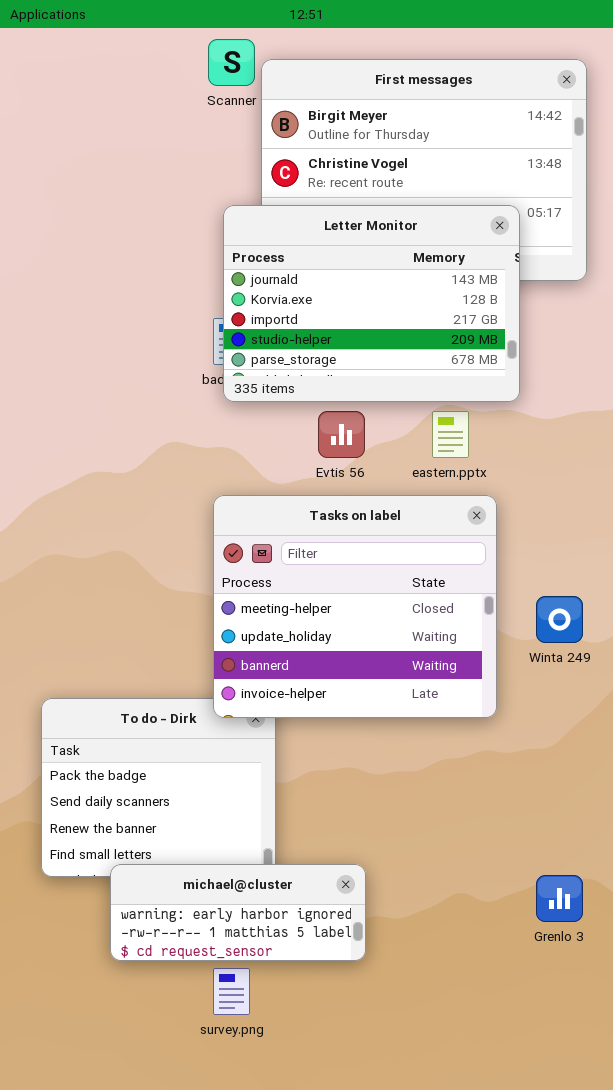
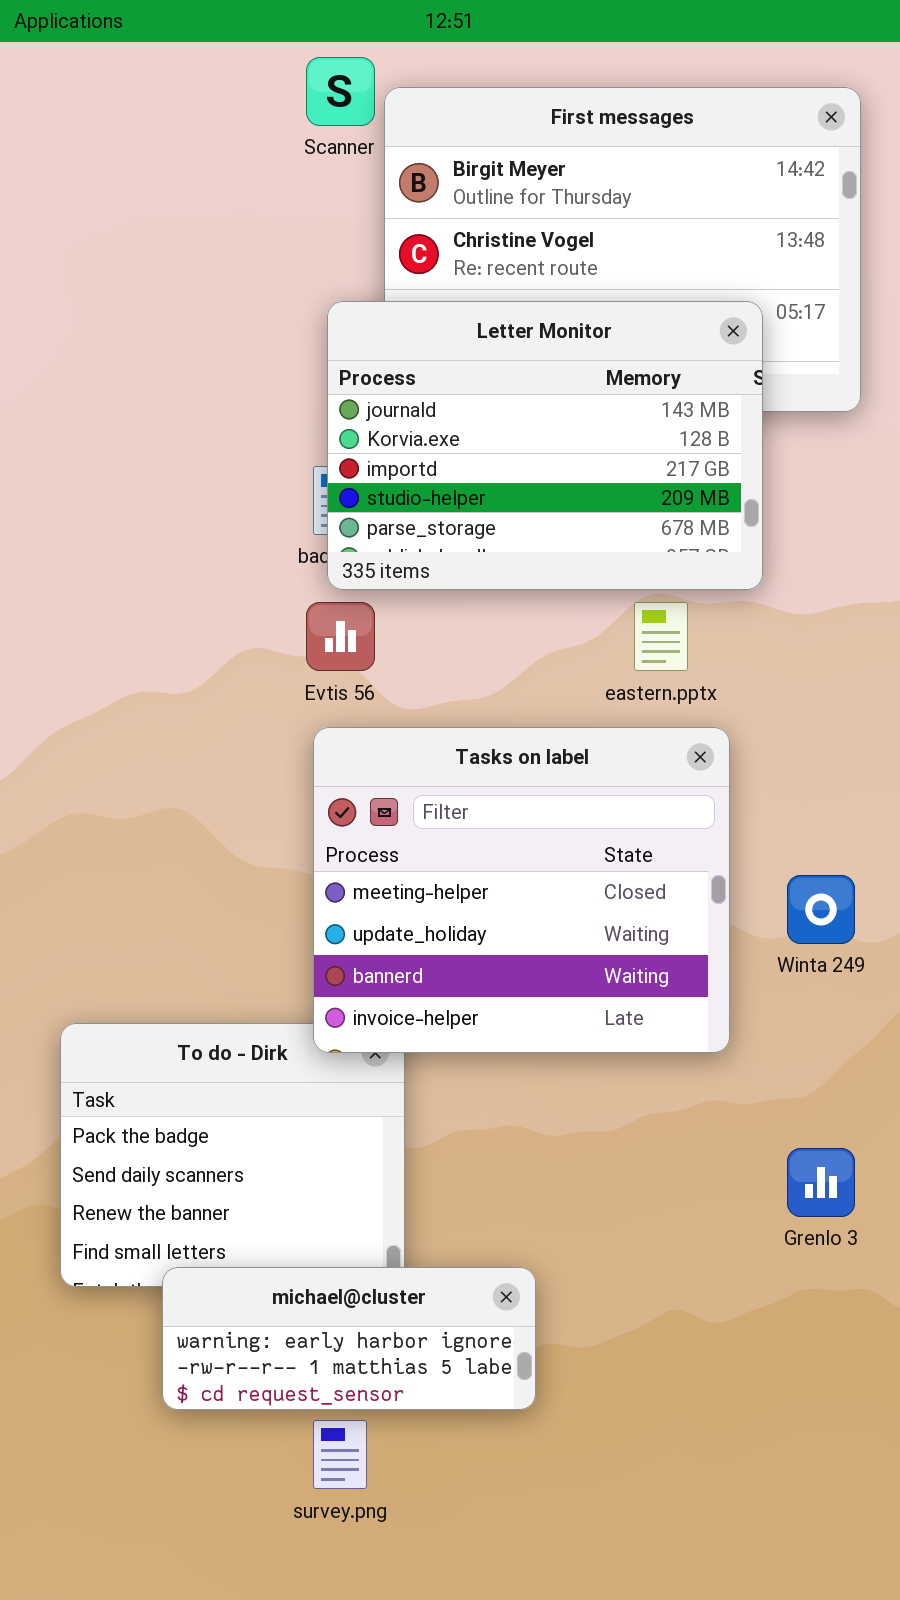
Evtis 56: [318,411,365,458] -> [306,602,375,671], moved
Grenlo 3: [536,875,583,922] -> [787,1148,855,1217], moved

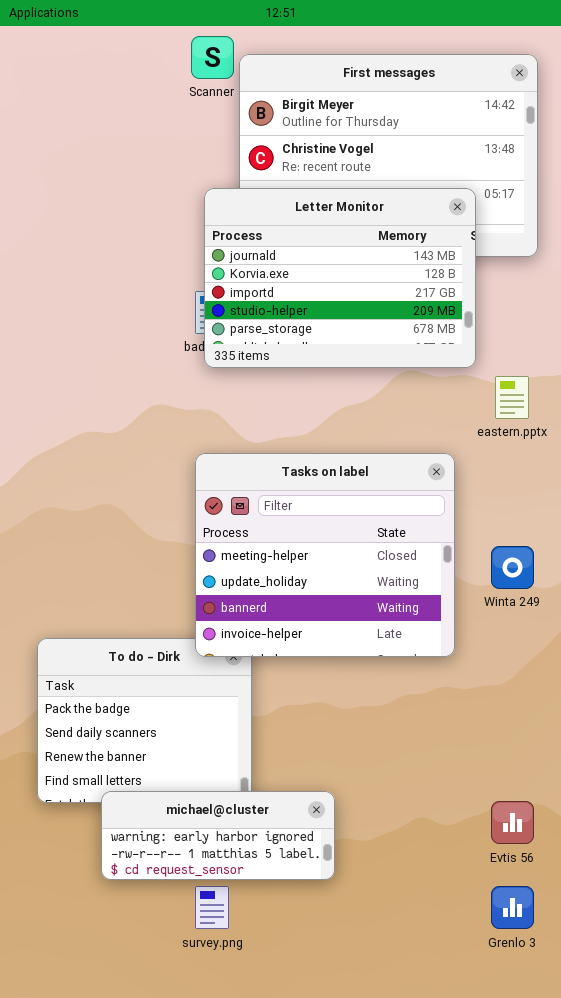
Evtis 56: [306,602,375,671] -> [491,801,534,844], moved
eastern.pptx: [634,602,688,671] -> [495,376,529,419], moved
Grenlo 3: [787,1148,855,1217] -> [491,886,534,929], moved

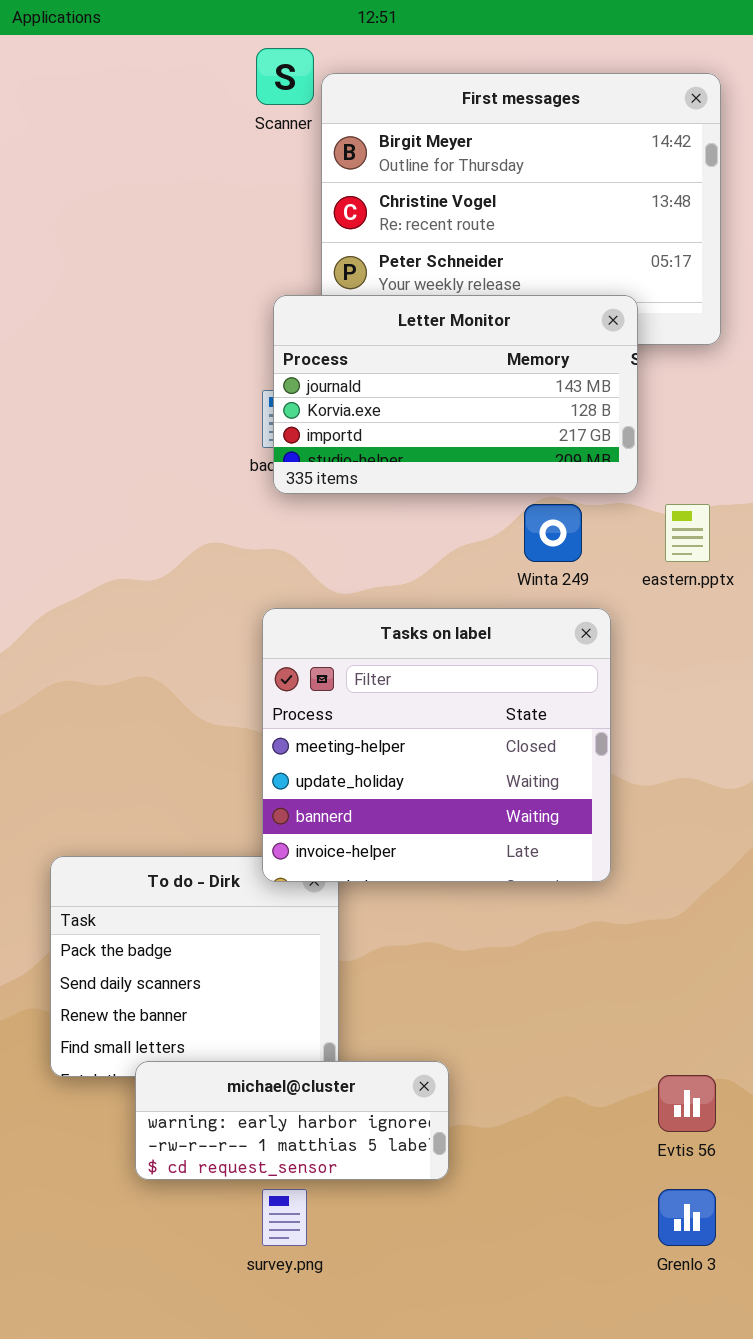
Letter Monitor: [204,188,476,368] -> [273,295,638,494], resized
Winta 249: [491,546,534,589] -> [524,504,582,562], moved

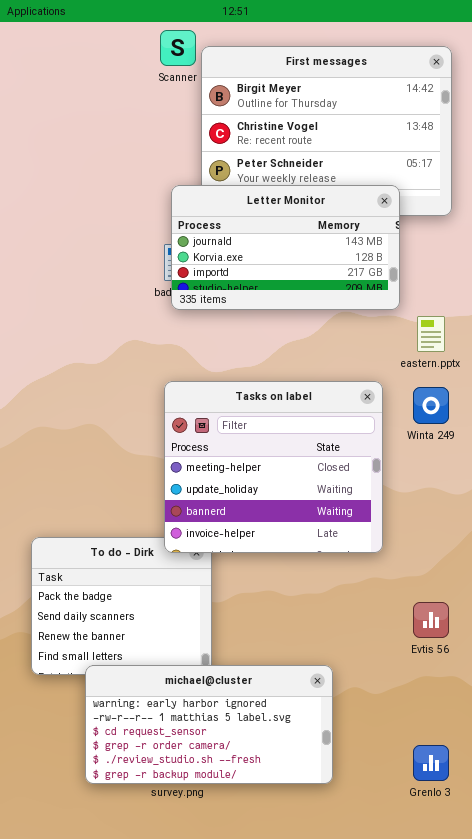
Winta 249: [524,504,582,562] -> [413,387,449,424], moved
michael@cluster: [135,1061,449,1180] -> [85,665,333,784], resized
Evtis 56: [658,1075,716,1132] -> [413,602,449,638], moved

